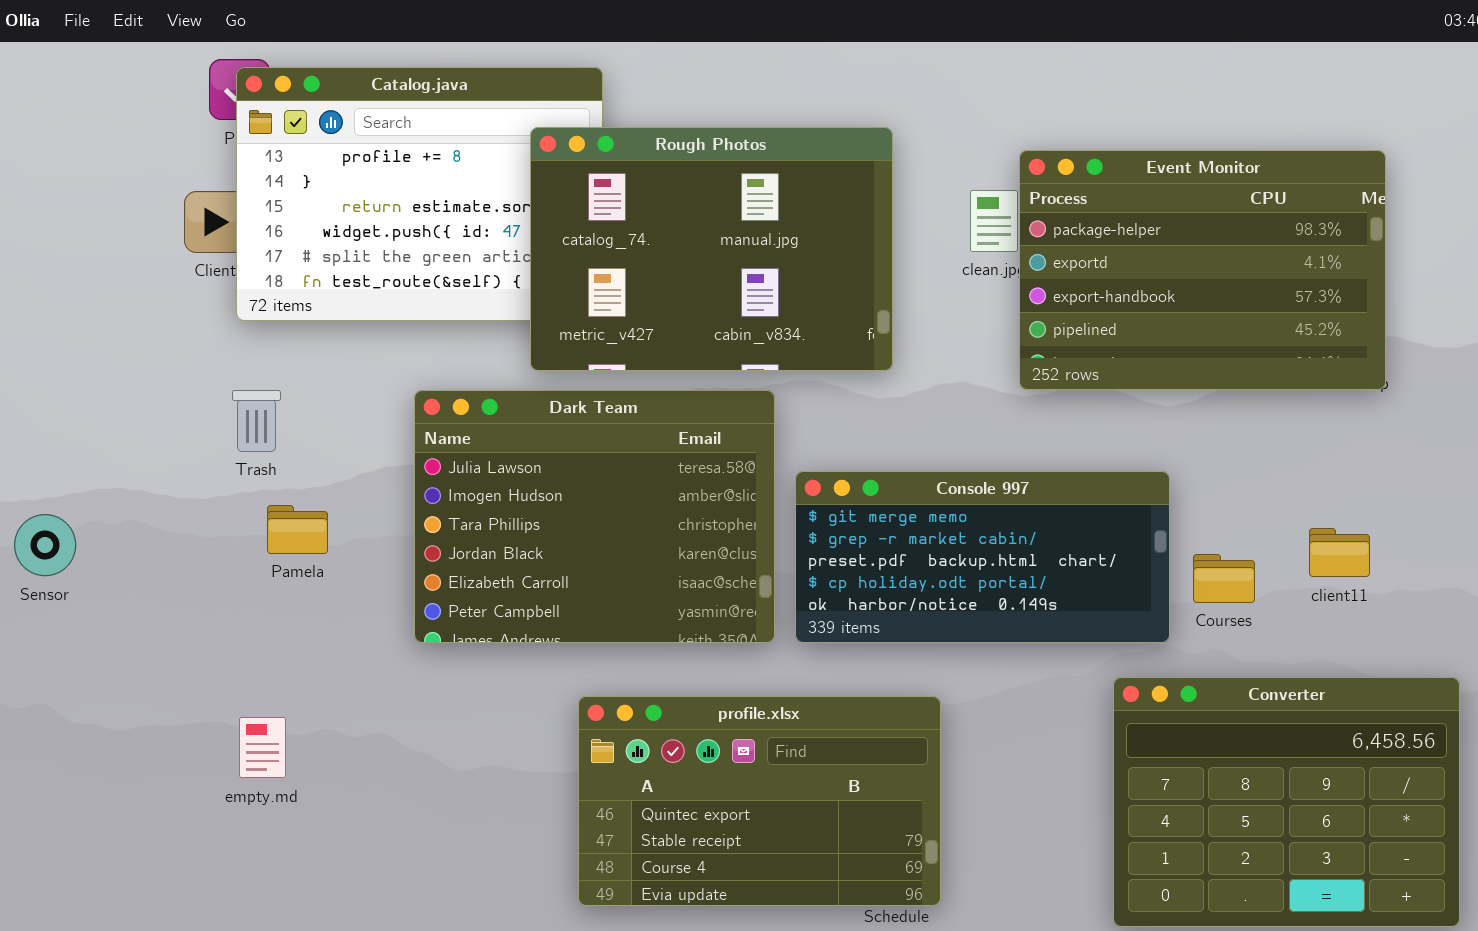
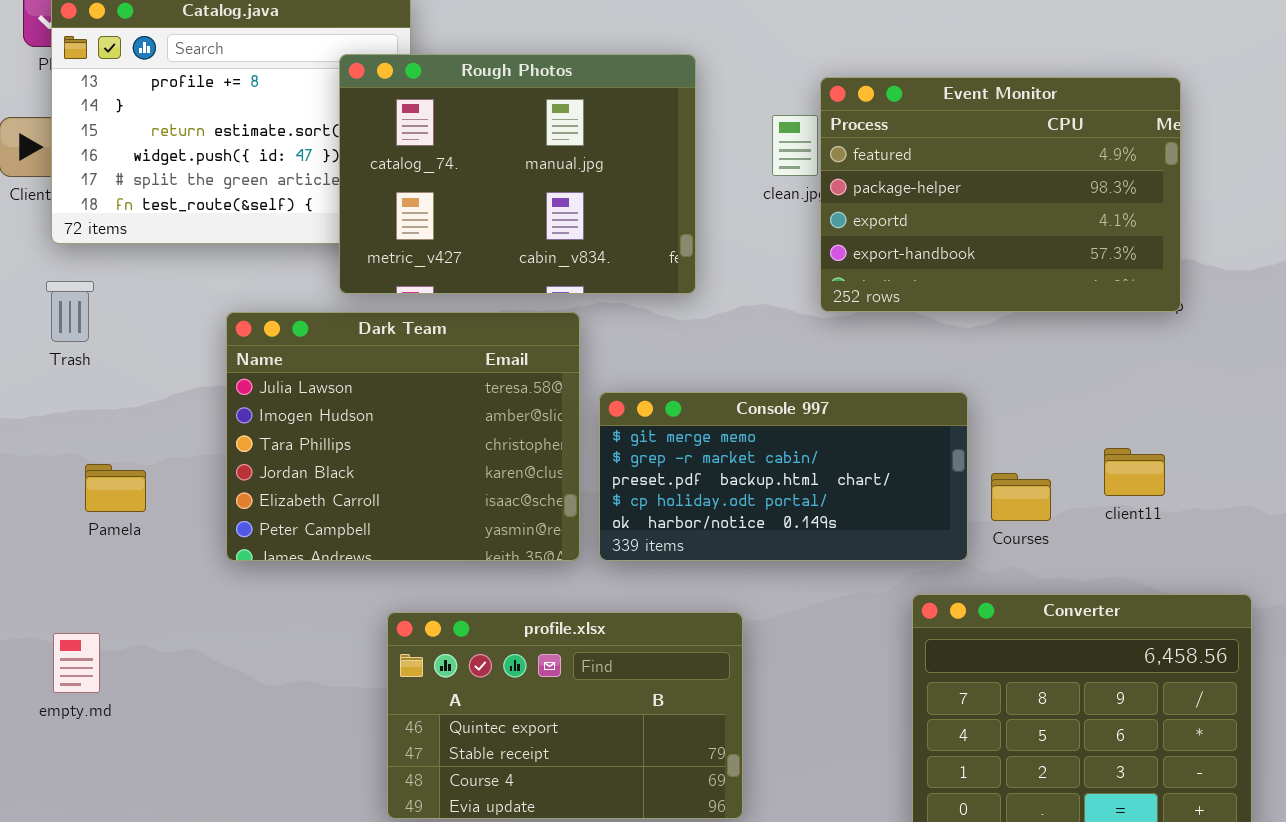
Event Monitor: [1019,150,1386,390] -> [820,77,1181,312], scrolled up 1 row
Trash: [232,390,281,452] -> [46,281,94,342], moved
Pamela: [267,505,328,554] -> [85,464,146,512], moved

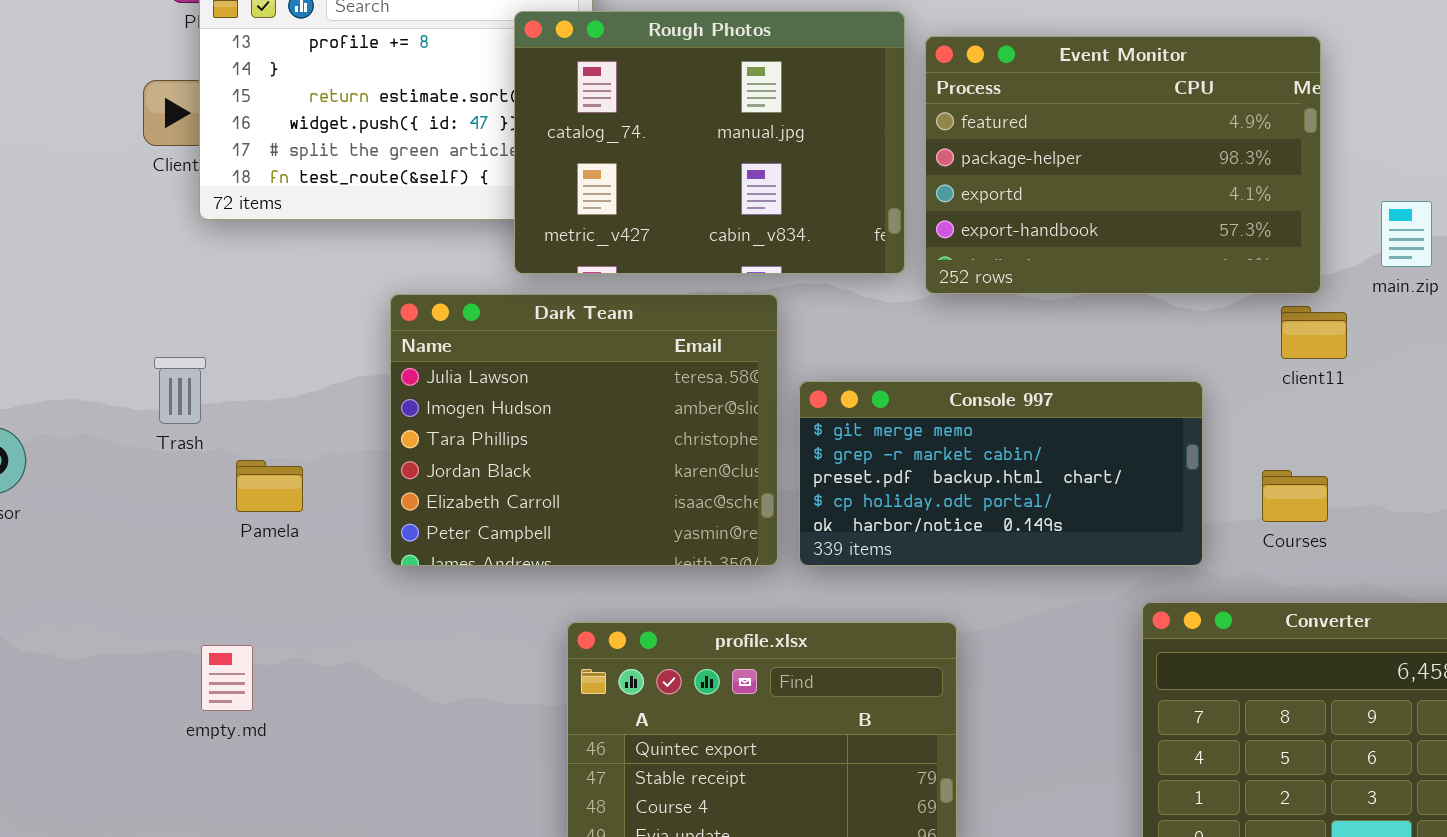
Event Monitor: [820,77,1181,312] -> [925,36,1321,294], moved
Trash: [46,281,94,342] -> [154,357,206,424], moved
client11: [1104,448,1165,496] -> [1281,306,1347,359], moved
Courses: [991,473,1051,521] -> [1262,470,1328,522], moved

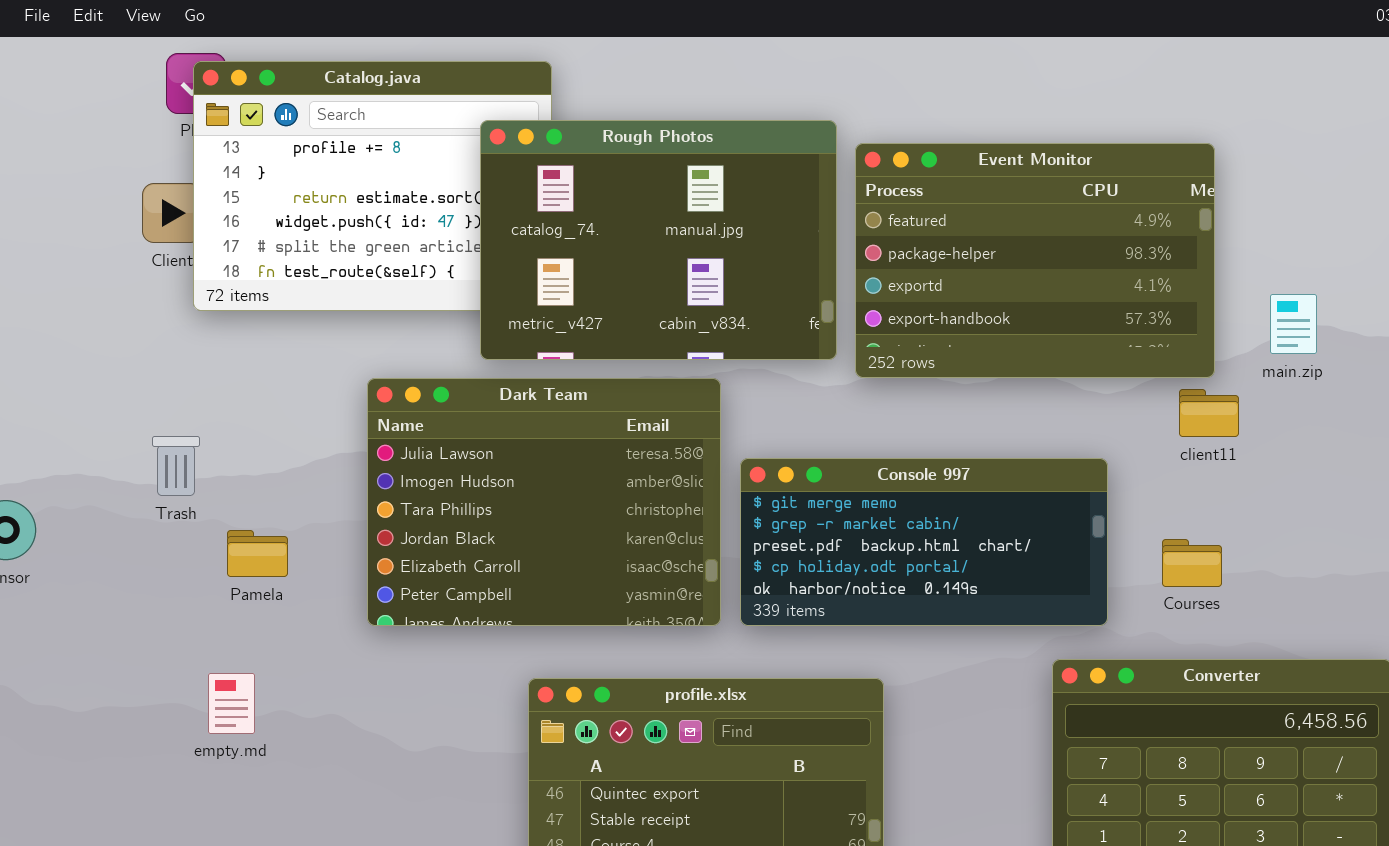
empty.md: [201,645,253,711] -> [208,673,255,734], moved

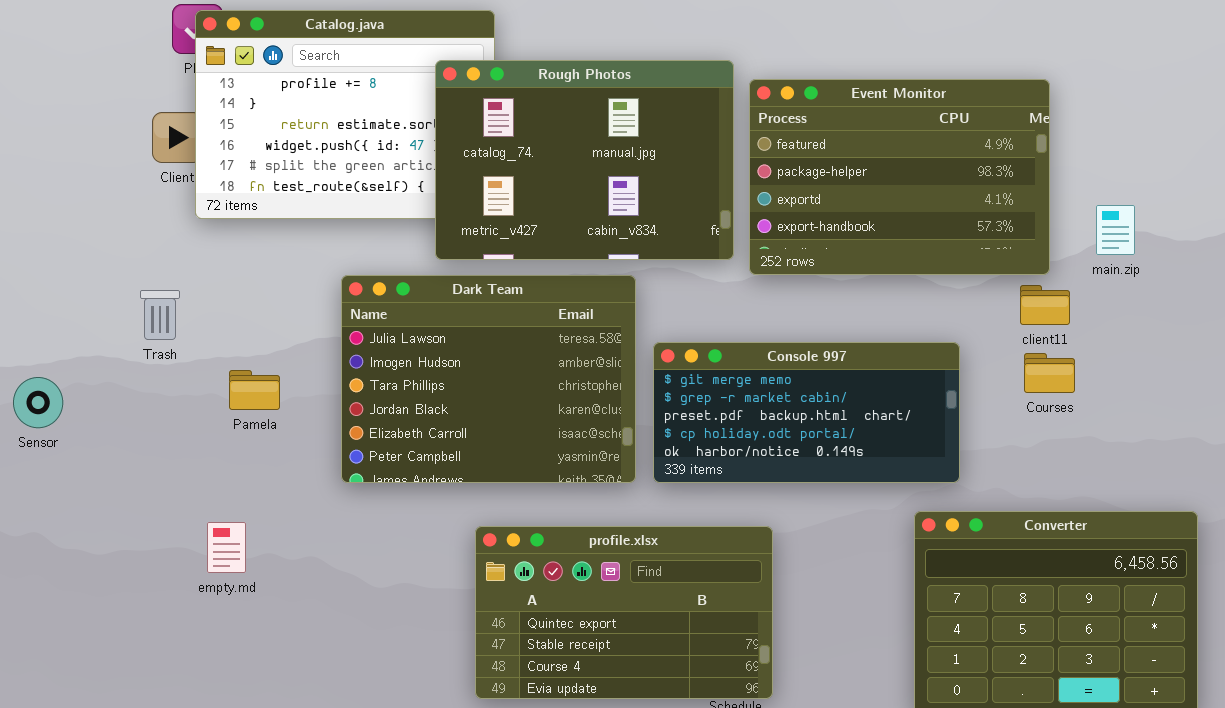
Trash: [152,436,200,496] -> [140,290,180,340], moved
Pamela: [227,530,288,577] -> [229,370,280,410], moved
Courses: [1162,539,1222,587] -> [1024,353,1075,393], moved

